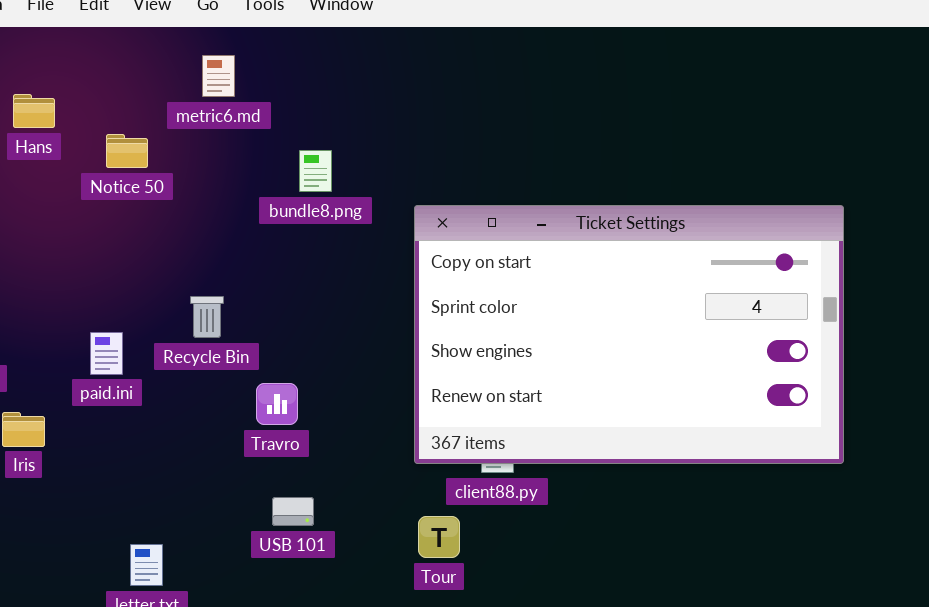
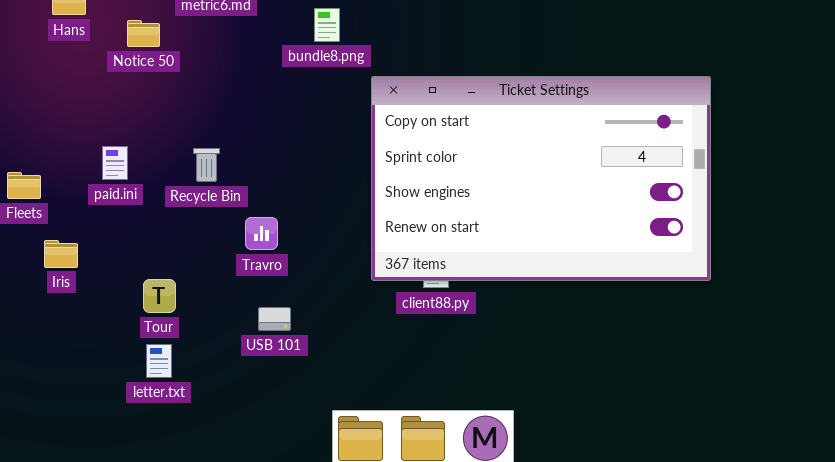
bundle8.png: [299,150,332,192] -> [314,8,340,42], moved
paid.ini: [90,332,123,375] -> [102,146,128,180], moved
Tour: [418,516,460,558] -> [143,279,176,313], moved

